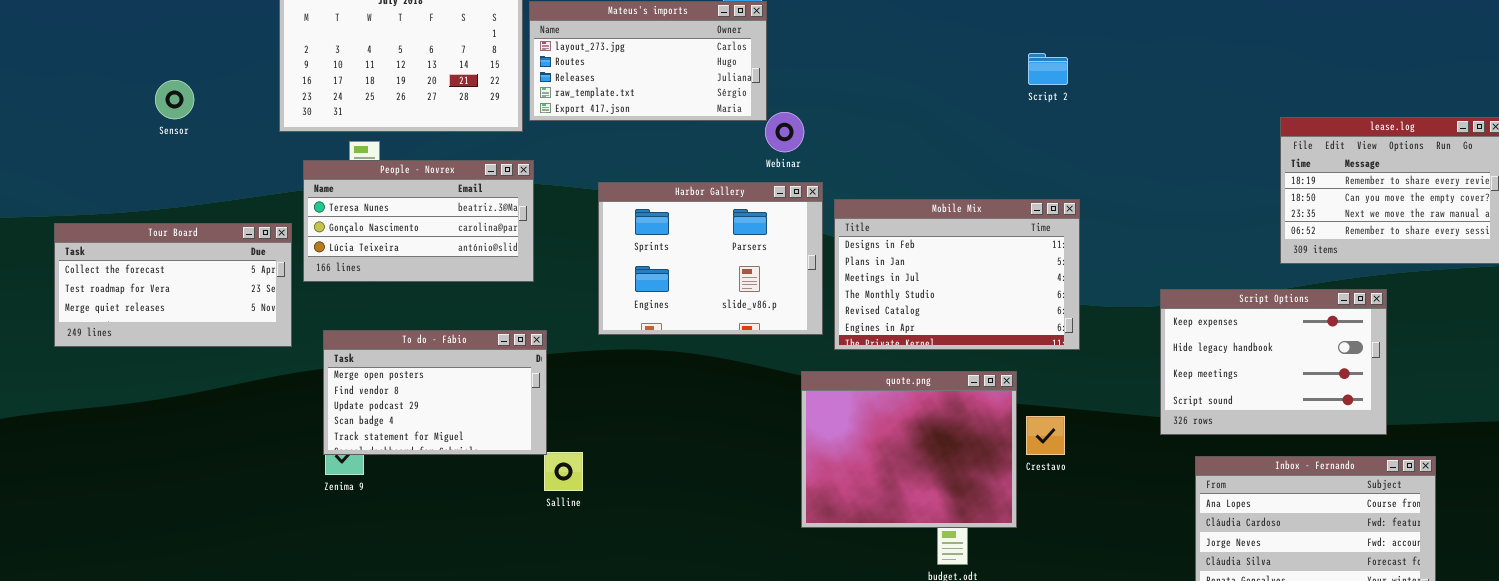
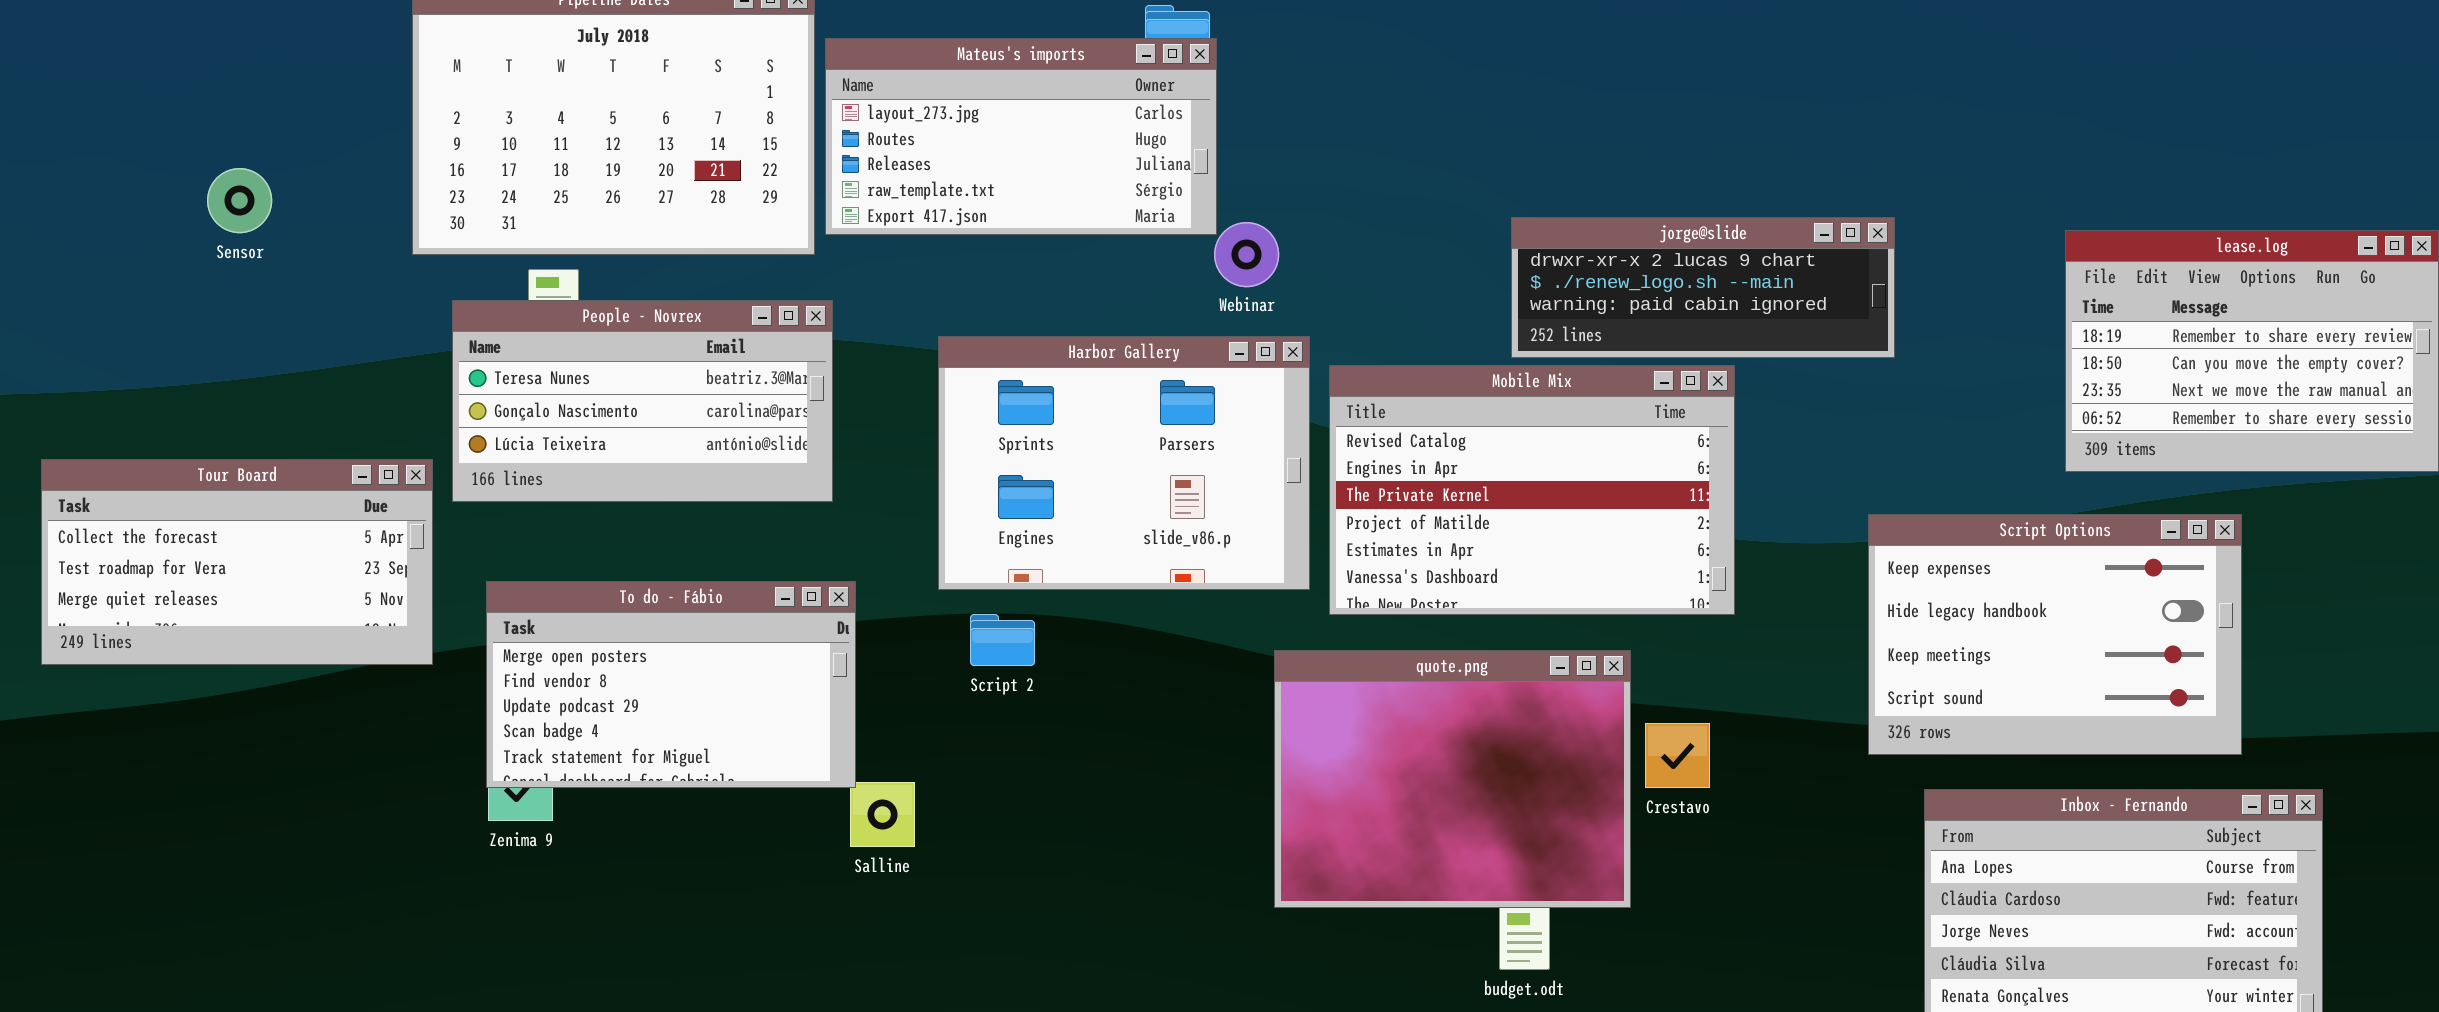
Script 2: [1028,53,1068,85] -> [970,614,1035,666], moved
jorge@slide: none -> [1511,217,1895,358], opened
Mobile Mix: [834,199,1080,350] -> [1329,365,1735,615], scrolled down 4 rows
Tour Board: [54,223,292,347] -> [41,459,433,665], moved

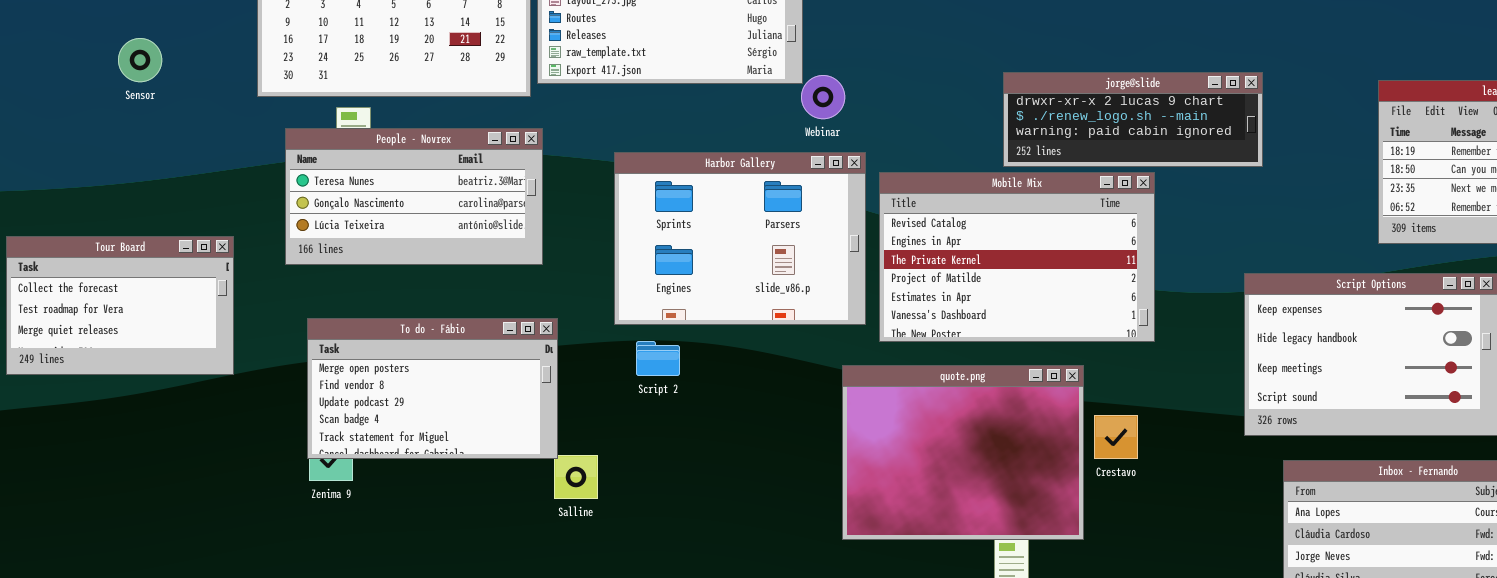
Tour Board: [41,459,433,665] -> [6,236,234,375], resized

